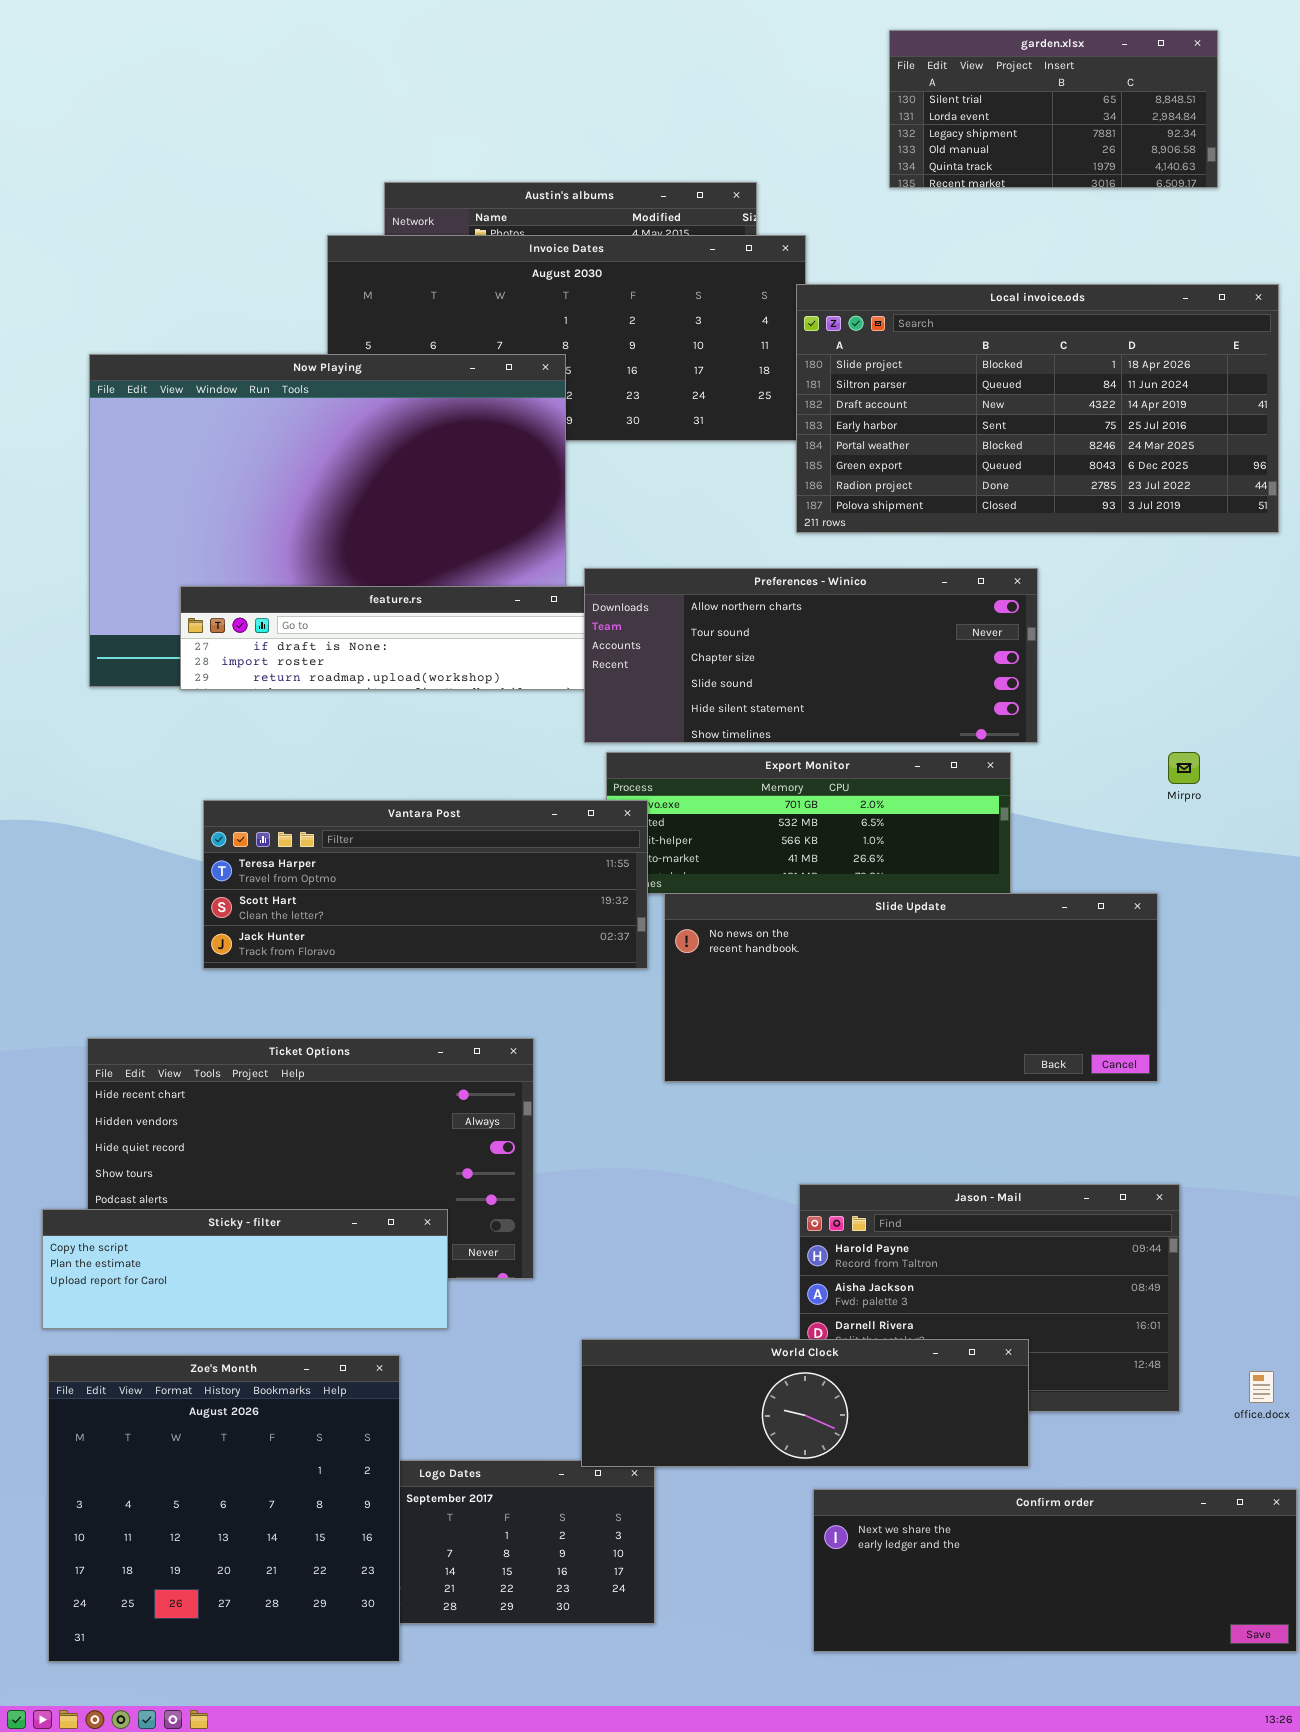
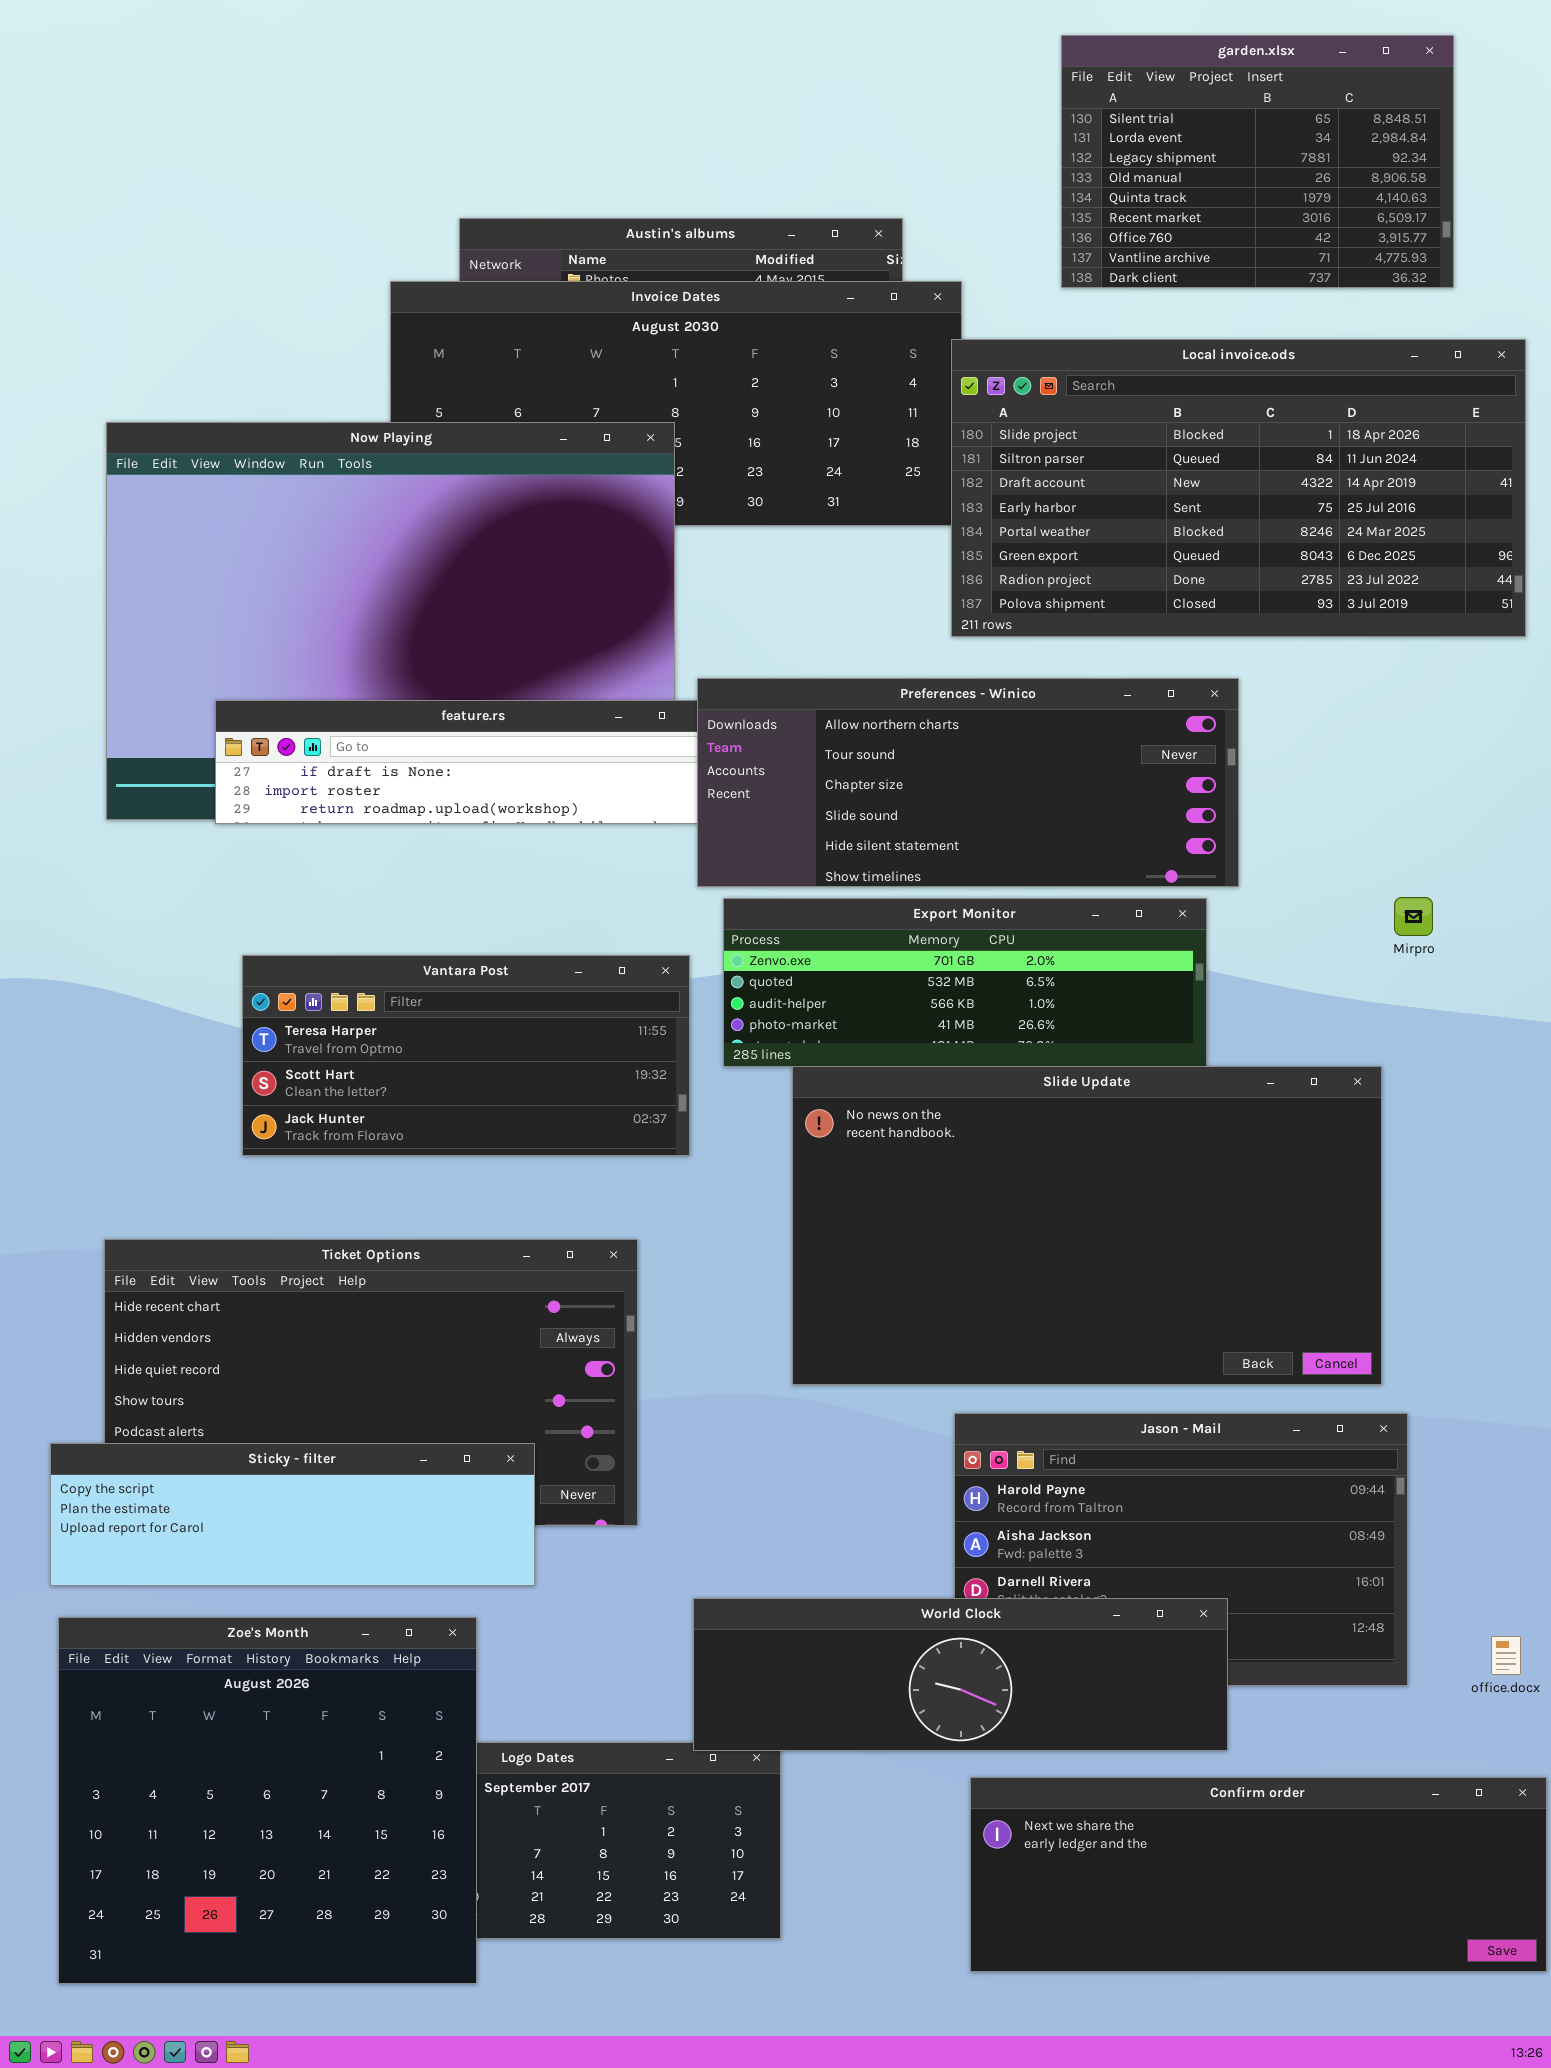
garden.xlsx: [889,30,1218,188] -> [1061,35,1454,288], resized
Vantara Post: [203,800,648,969] -> [242,955,690,1156], resized
Slide Update: [664,893,1158,1082] -> [792,1066,1382,1385], resized

